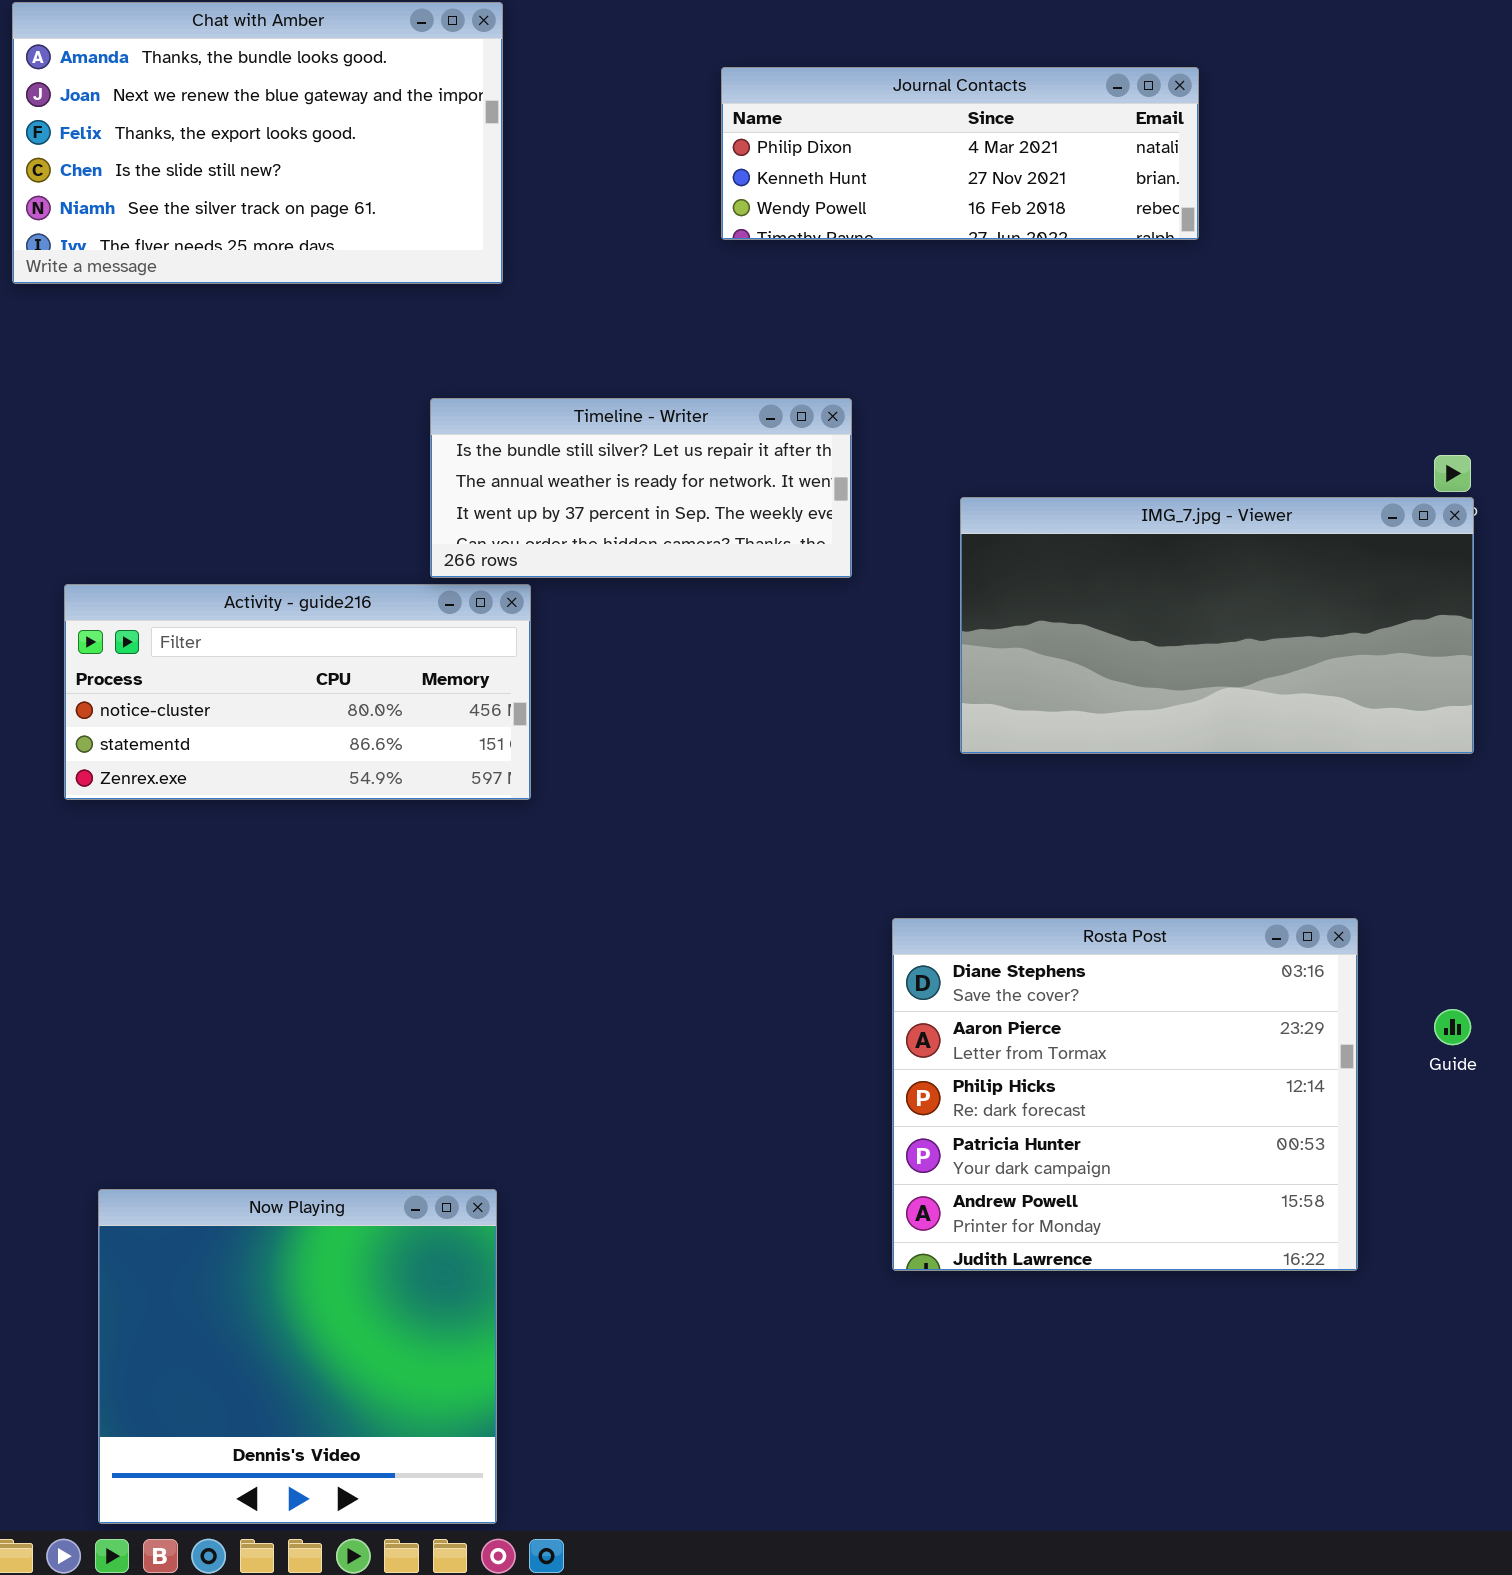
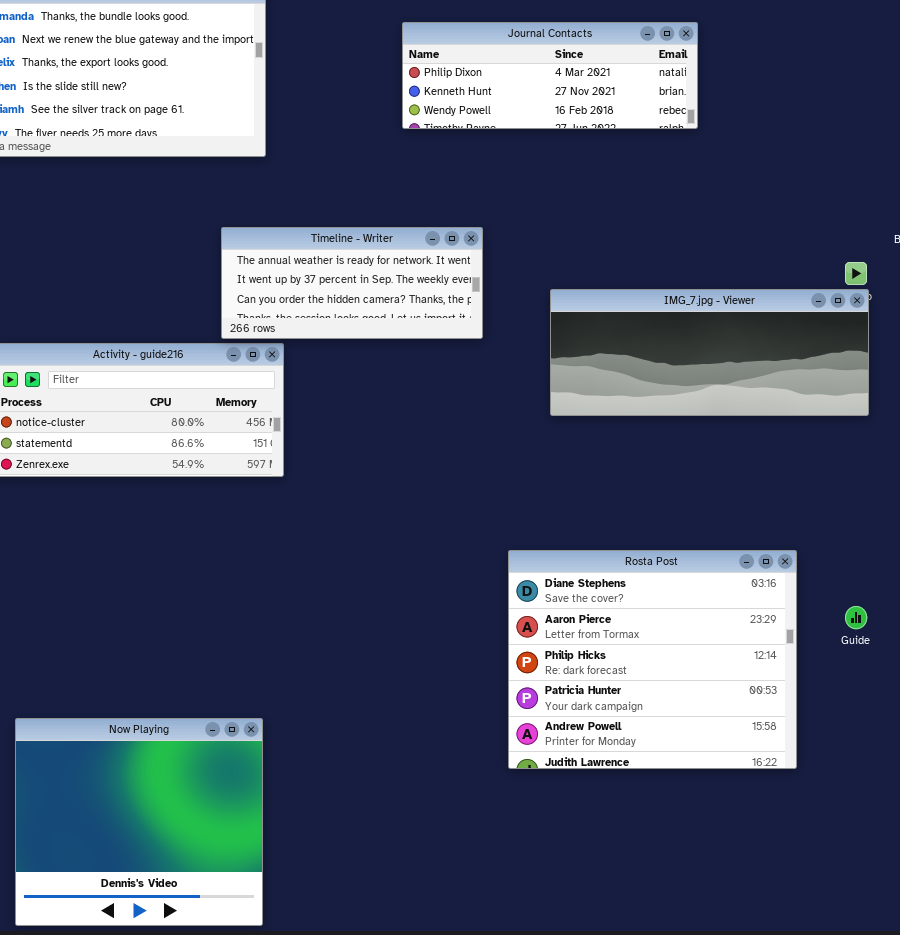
Timeline - Writer: [430,398,852,578] -> [221,227,483,339], scrolled down 1 row
IMG_7.jpg - Viewer: [960,497,1474,754] -> [550,289,869,416], resized

